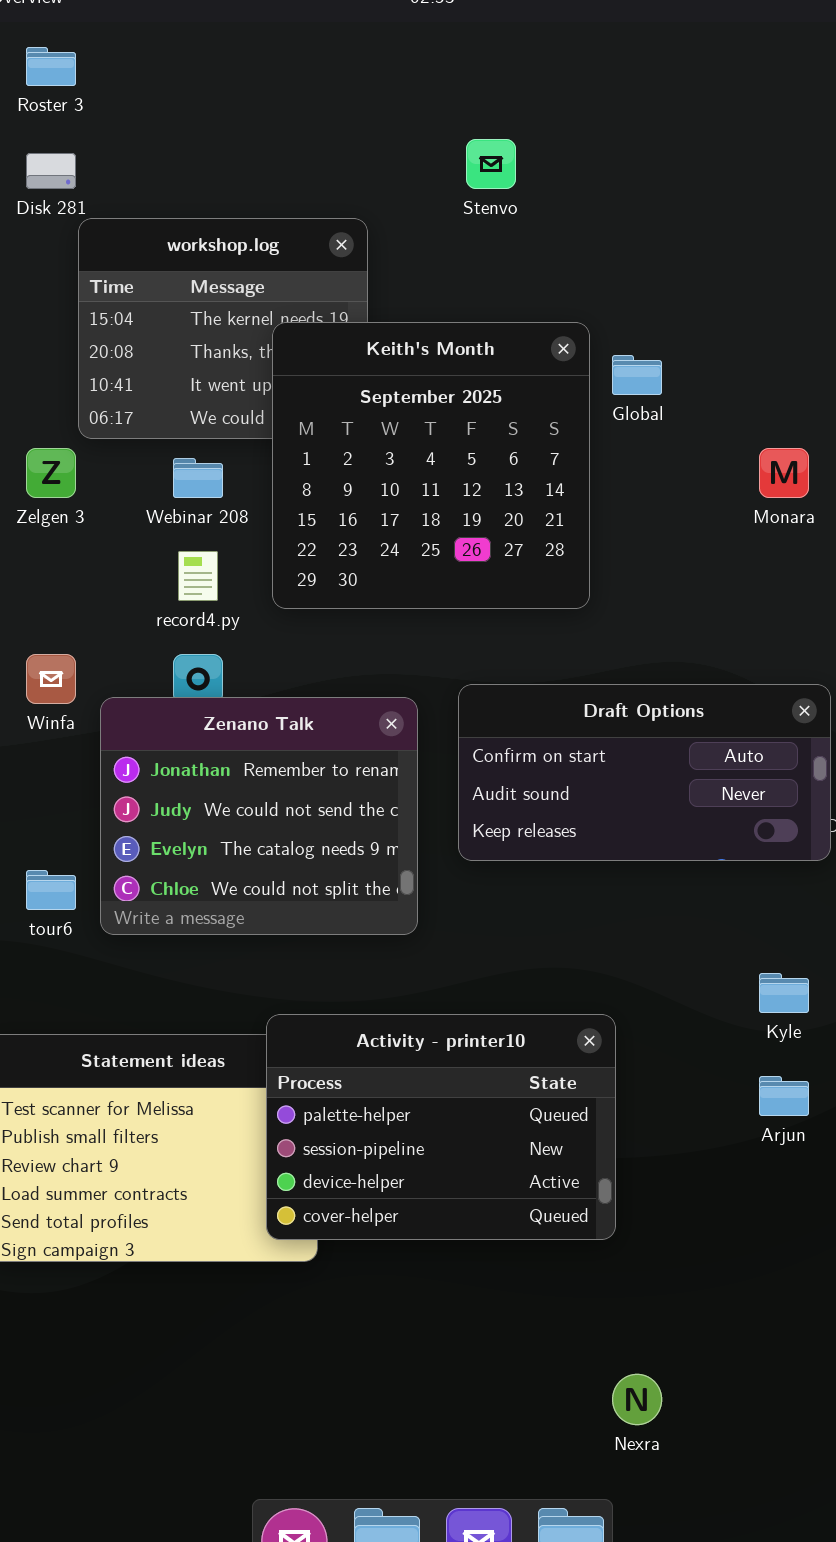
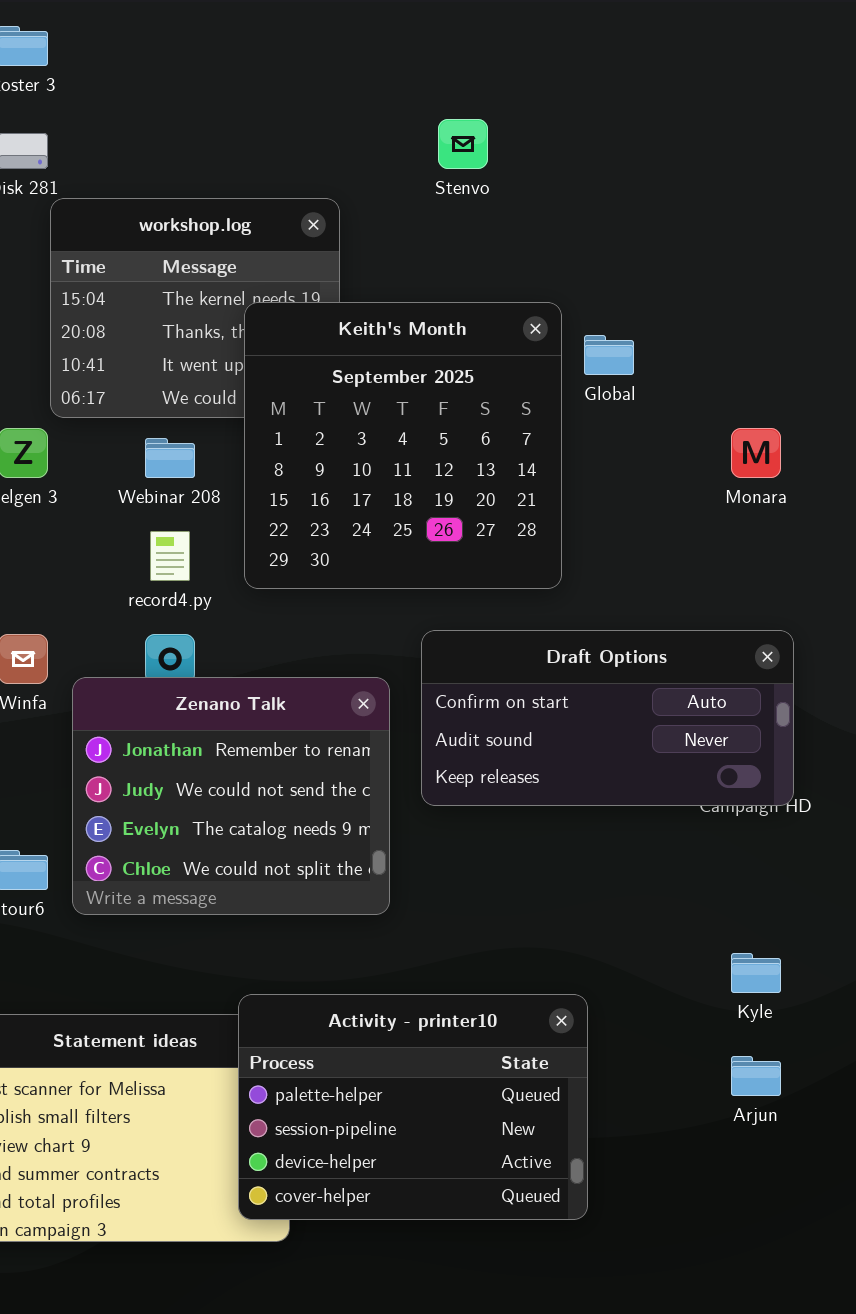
Draft Options: [458,684,831,861] -> [421,630,794,806], moved

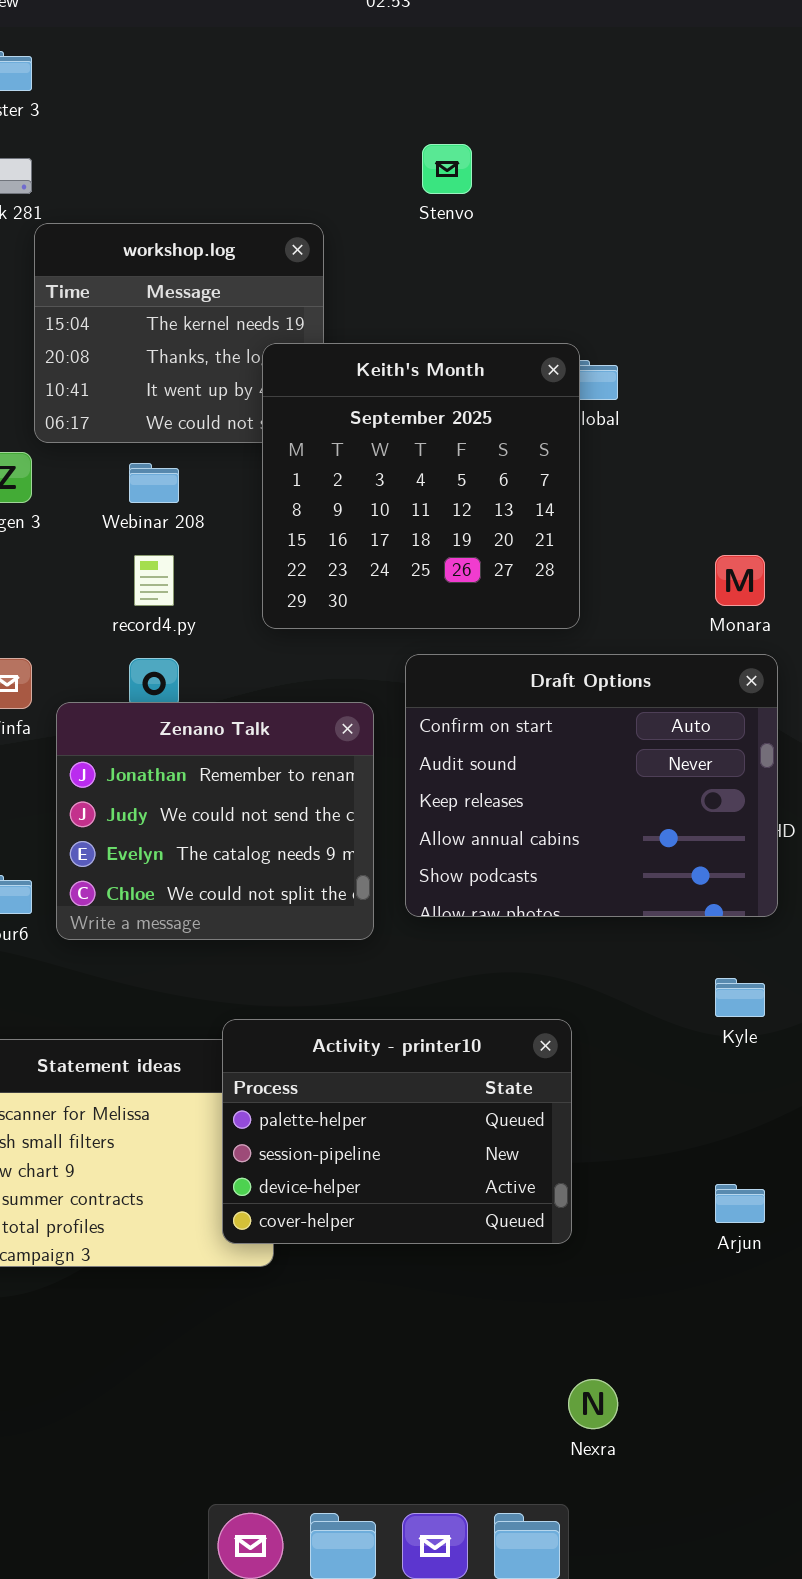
Keith's Month: [244,302,562,589] -> [262,343,580,629], moved
Monara: [731,428,781,478] -> [715,555,765,606], moved
Draft Options: [421,630,794,806] -> [405,654,778,917], resized
Arjun: [731,1056,781,1096] -> [715,1184,765,1223], moved

